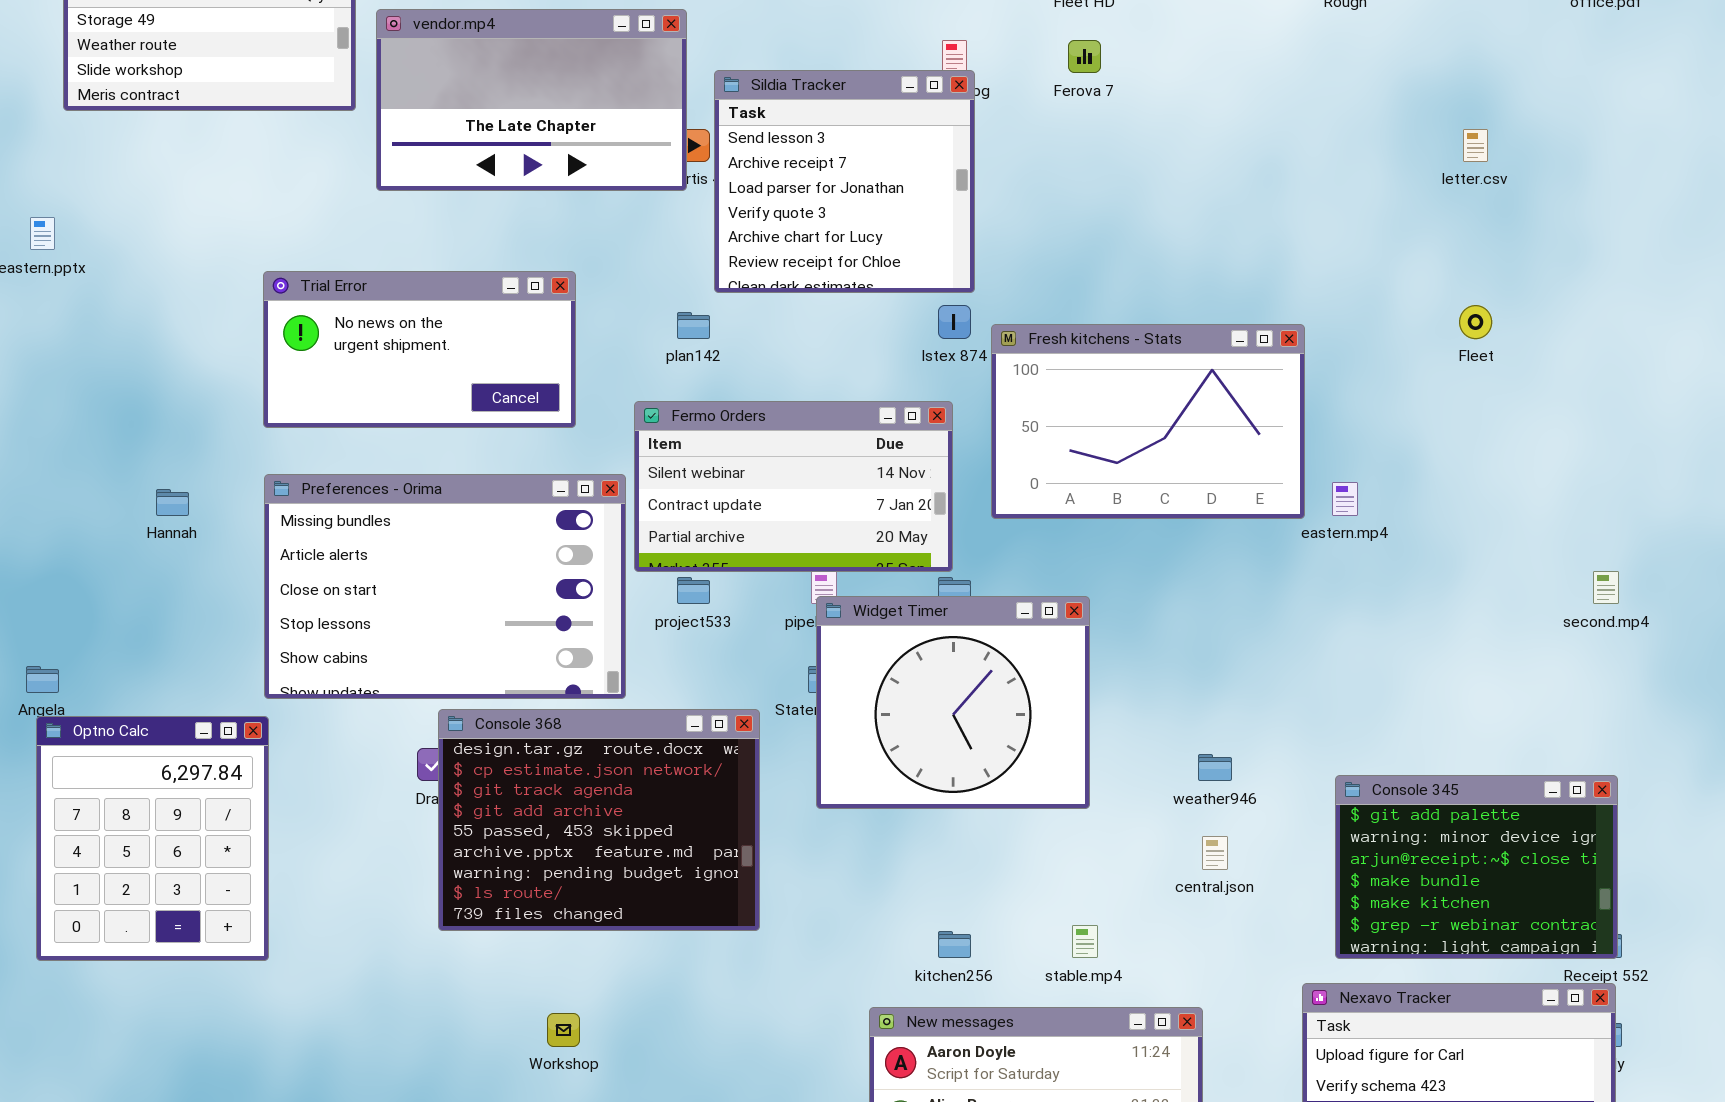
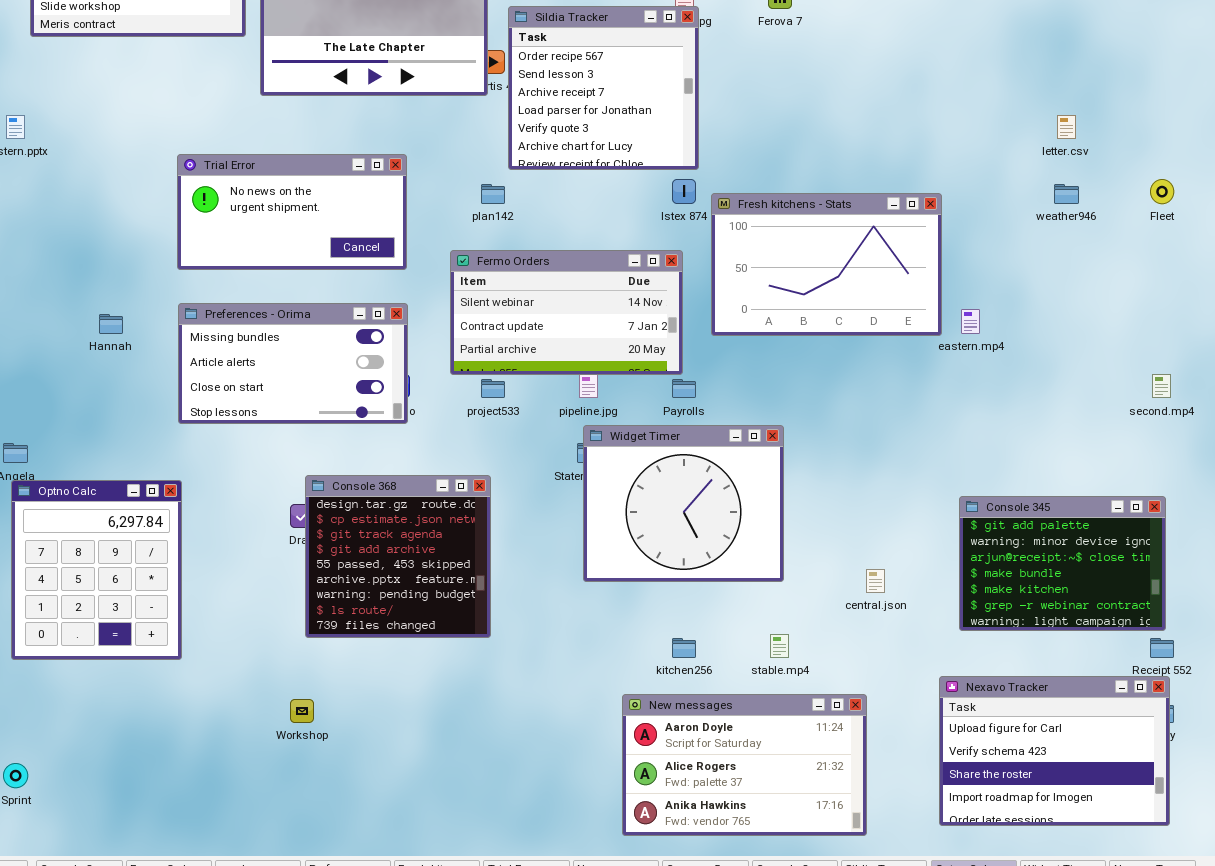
Sildia Tracker: [714,70,975,293] -> [508,6,699,170], scrolled up 1 row
letter.csv: [1463,129,1488,162] -> [1057,115,1076,139], moved
Fleet: [1459,305,1492,339] -> [1150,179,1174,204], moved
Preferences - Orima: [264,474,626,699] -> [178,303,408,424], resized
Widget Timer: [816,596,1090,809] -> [583,425,784,582], moved
Console 368: [438,709,760,931] -> [305,475,491,638], resized
weather946: [1198,754,1232,781] -> [1054,184,1079,204], moved
Console 345: [1335,775,1618,959] -> [959,496,1166,631], moved
Workshop: [547,1013,580,1047] -> [290,699,314,723], moved

